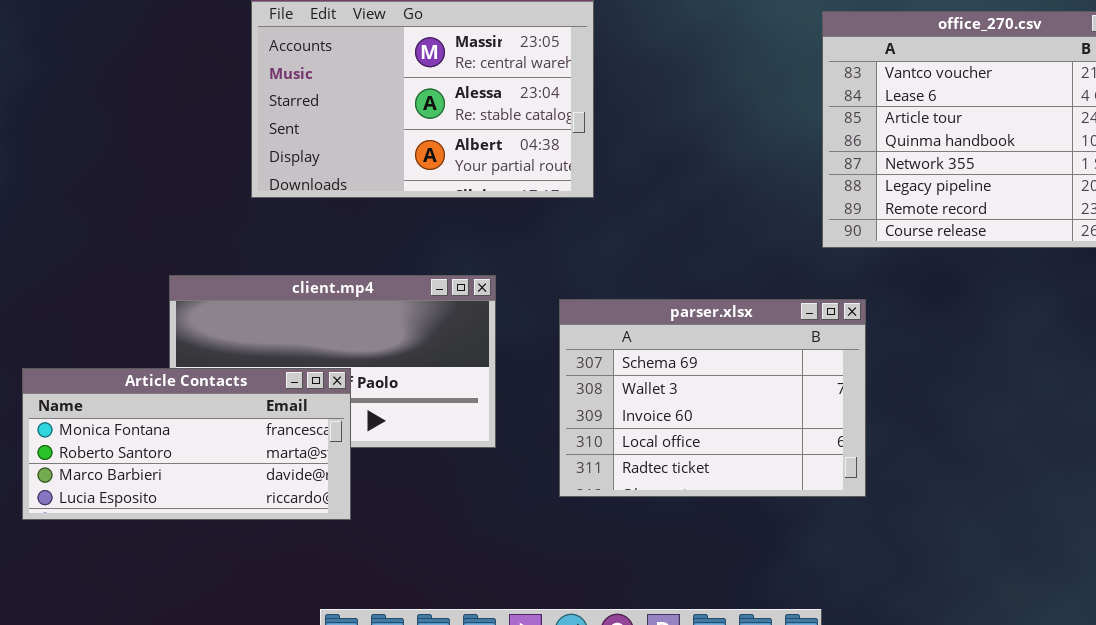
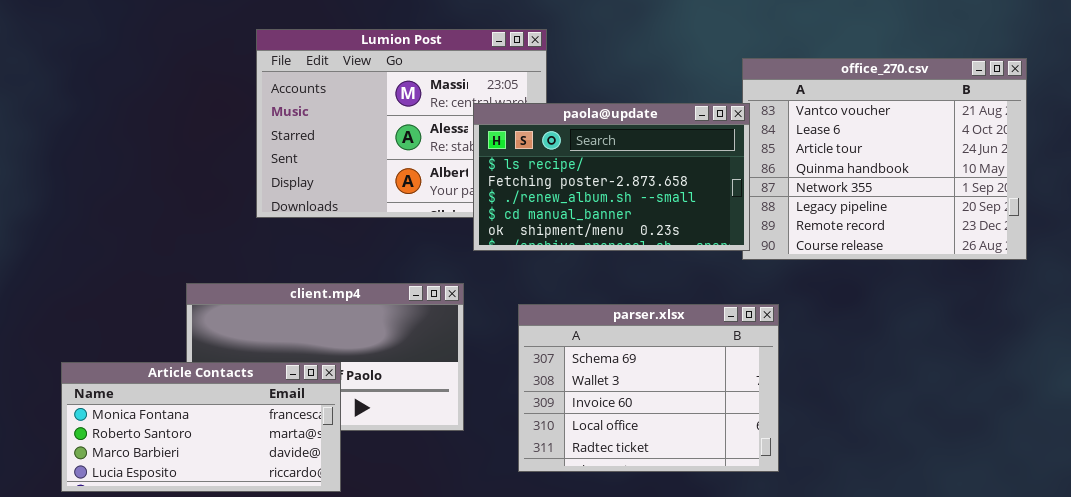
paola@update: none -> [473,103,750,251], opened

